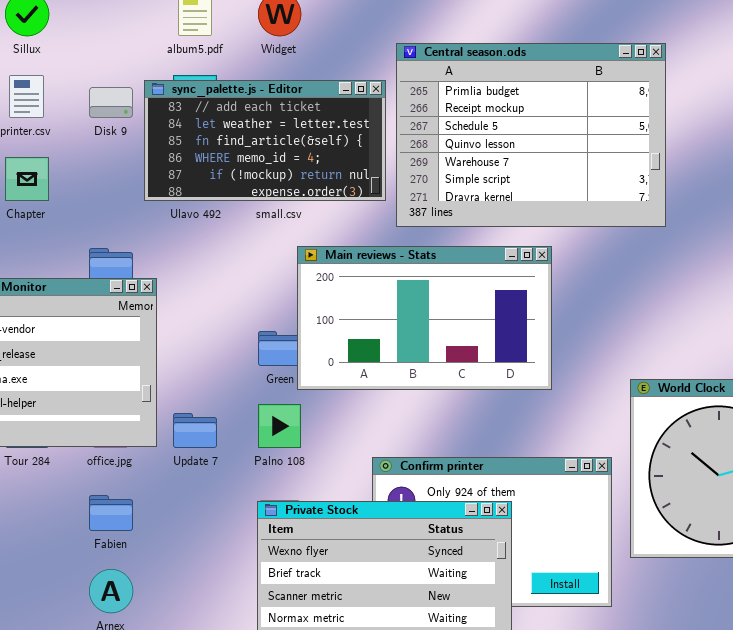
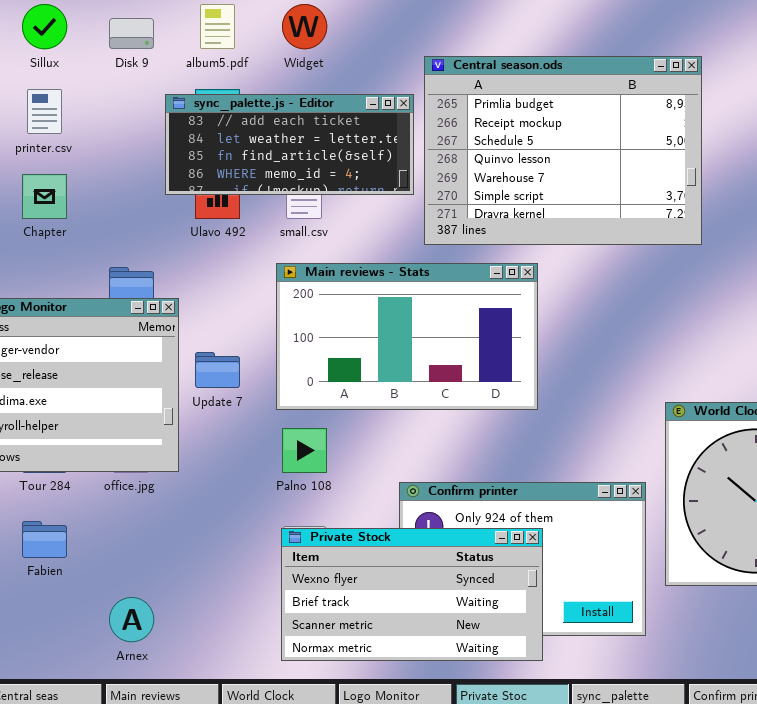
sync_palette.js - Editor: [144,80,386,201] -> [165,94,414,195], resized
Disk 9: [89,87,133,118] -> [109,18,154,49], moved
Main reviews - Stats: [297,246,552,390] -> [276,263,538,410], moved
Update 7: [173,413,217,448] -> [195,352,240,388], moved
Fabien: [89,495,133,531] -> [22,521,67,558], moved

